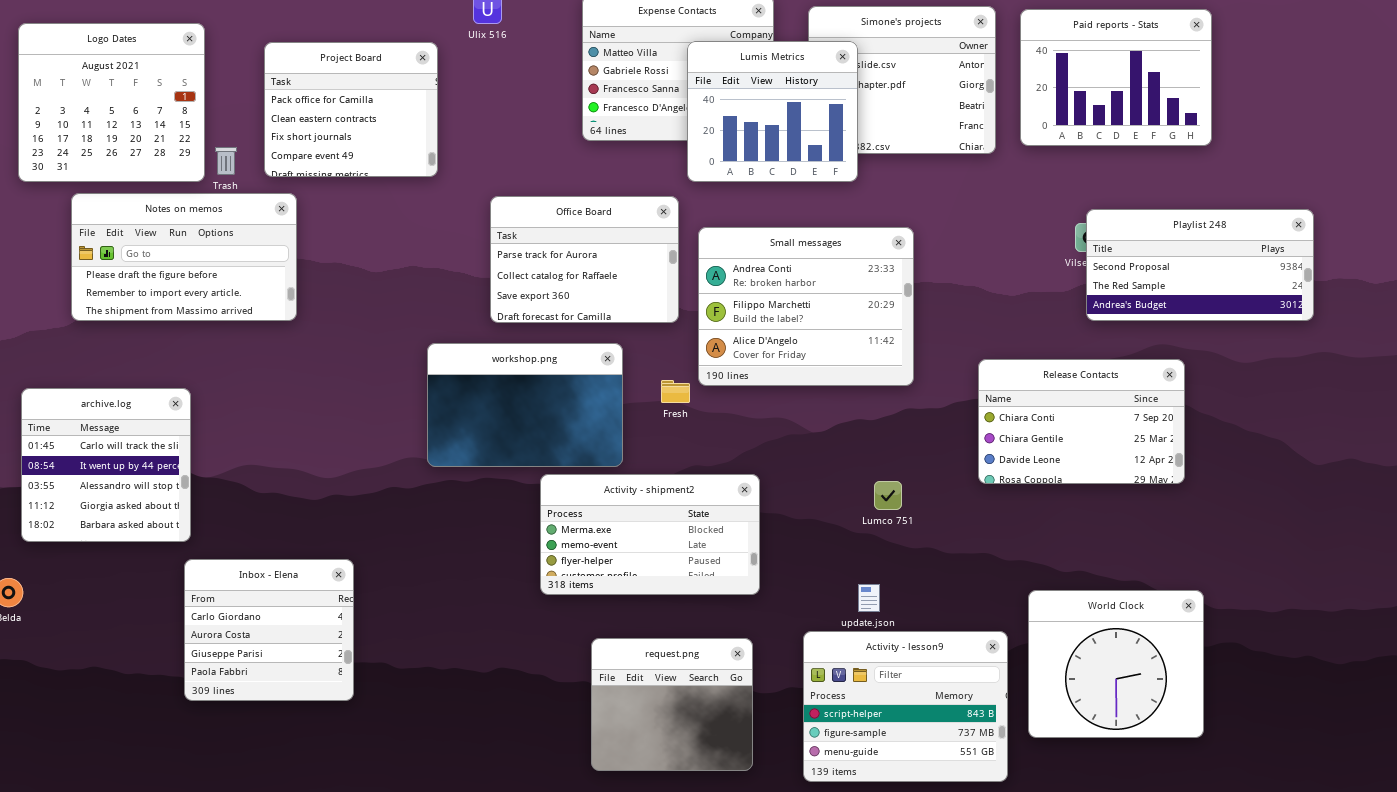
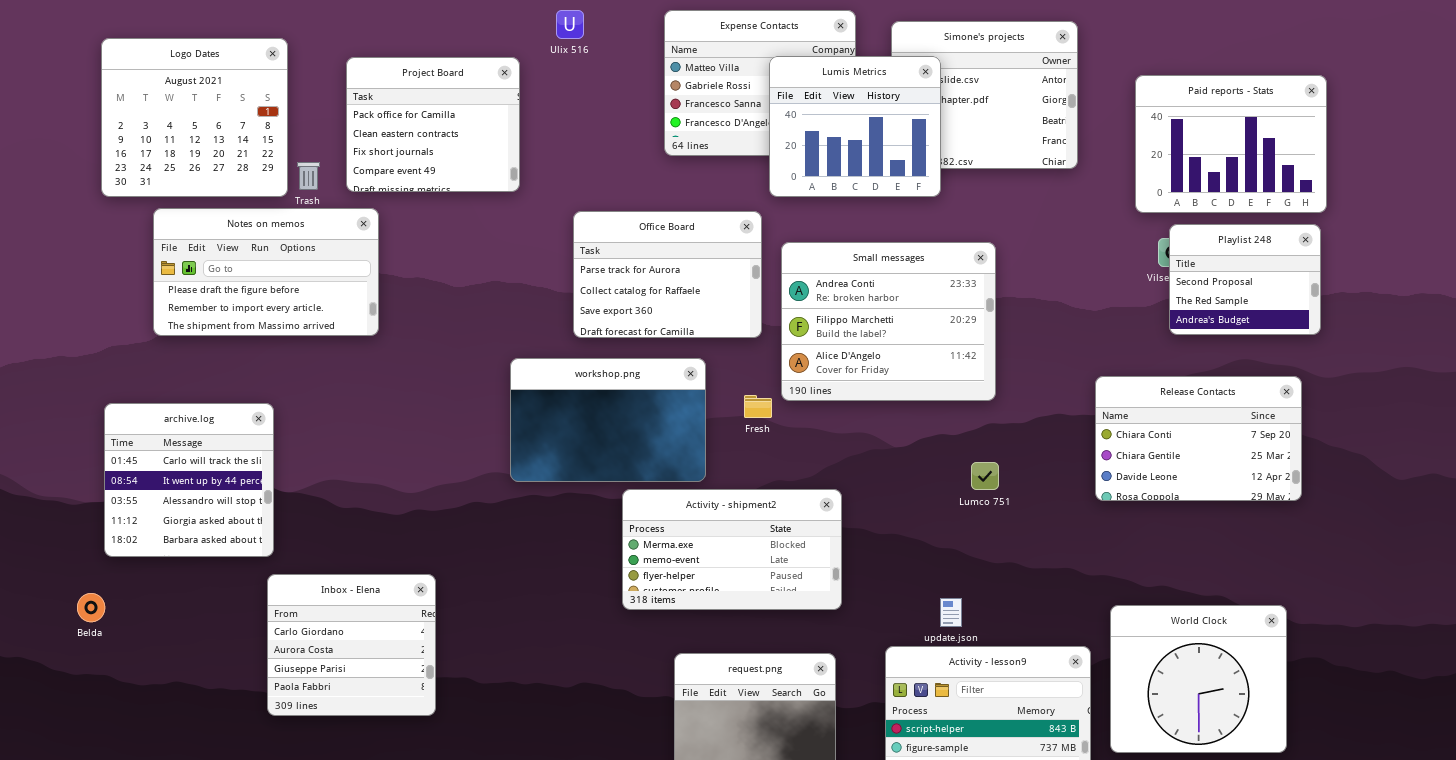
Paid reports - Stats: [1020,9,1212,146] -> [1135,75,1327,213], moved
Playlist 248: [1086,209,1314,321] -> [1169,224,1321,335], resized
Release Contacts: [978,359,1185,484] -> [1095,376,1302,501], moved
Lumco 751: [874,481,902,510] -> [971,462,999,490], moved

